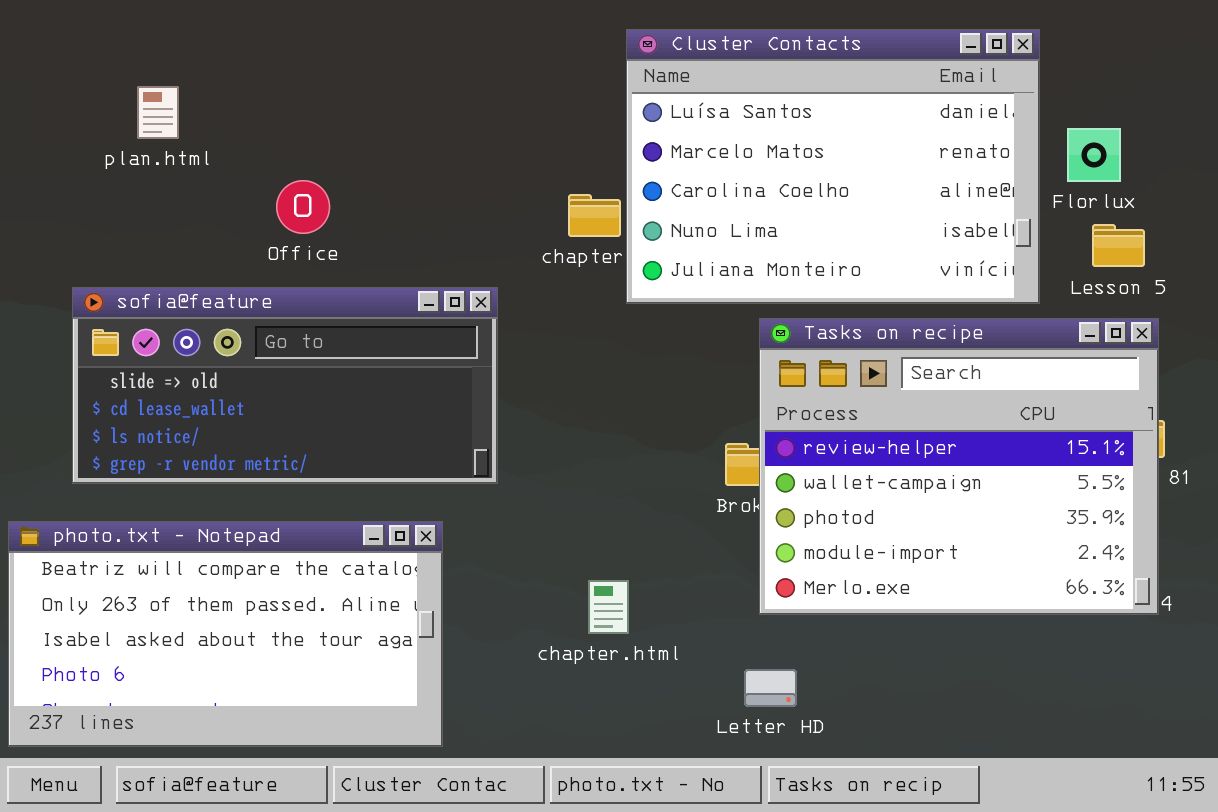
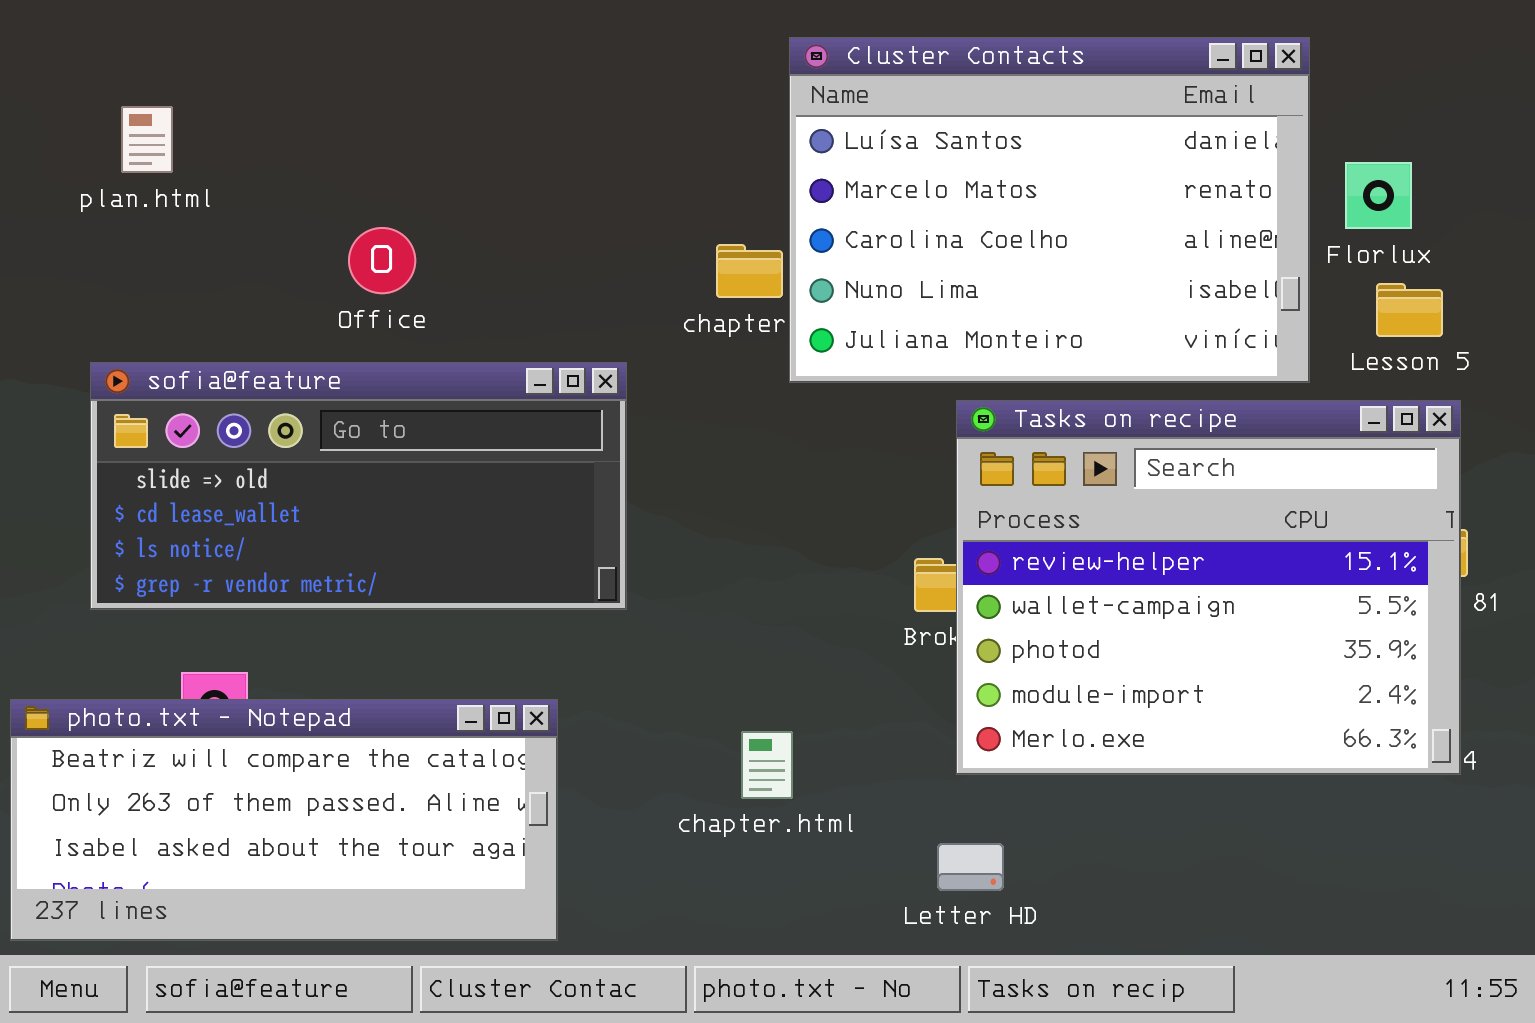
plan.html: [137,86,179,139] -> [121,106,173,173], moved
photo.txt - Notepad: [8,521,443,747] -> [10,699,558,941], resized

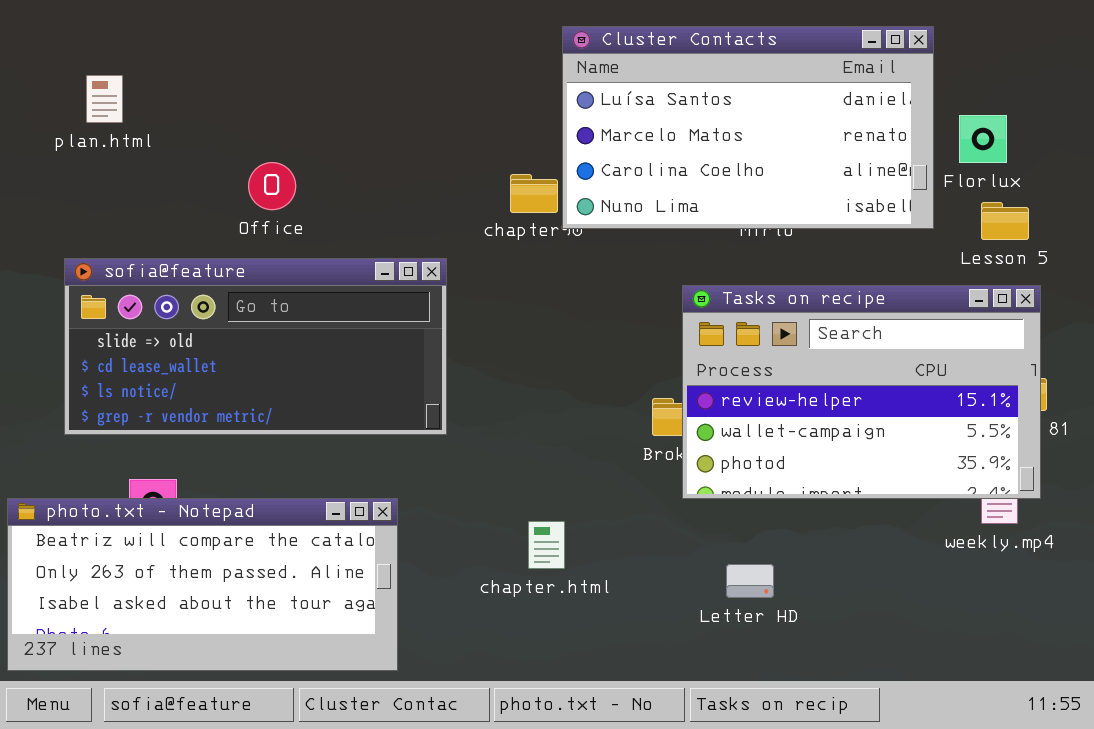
Cluster Contacts: [789,37,1310,383] -> [562,26,934,229], resized
Tasks on recipe: [956,400,1461,775] -> [682,285,1041,499], resized
Letter HD: [937,843,1004,891] -> [726,564,774,598], moved

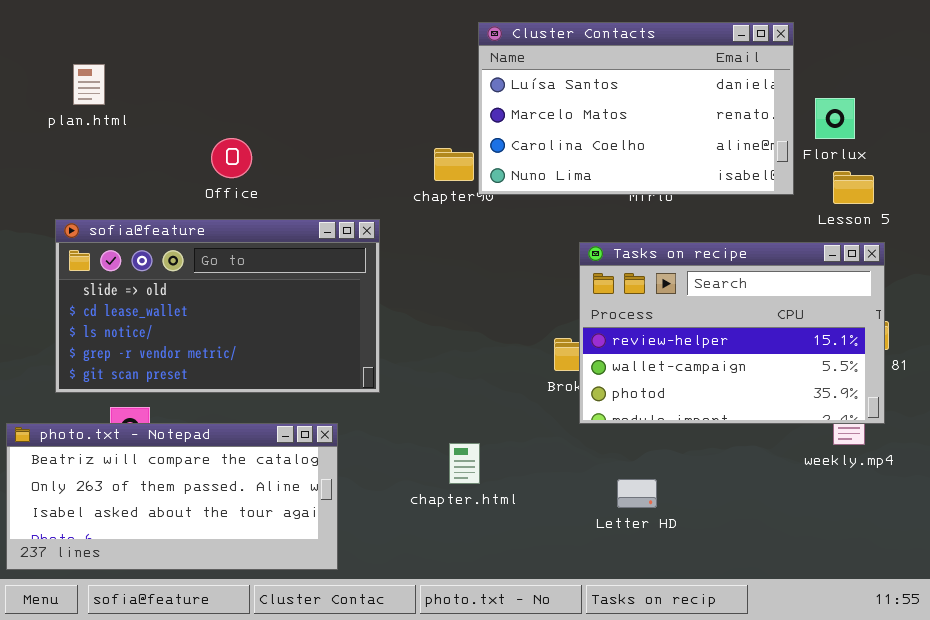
sofia@feature: [64,258,447,435] -> [55,219,380,393], resized

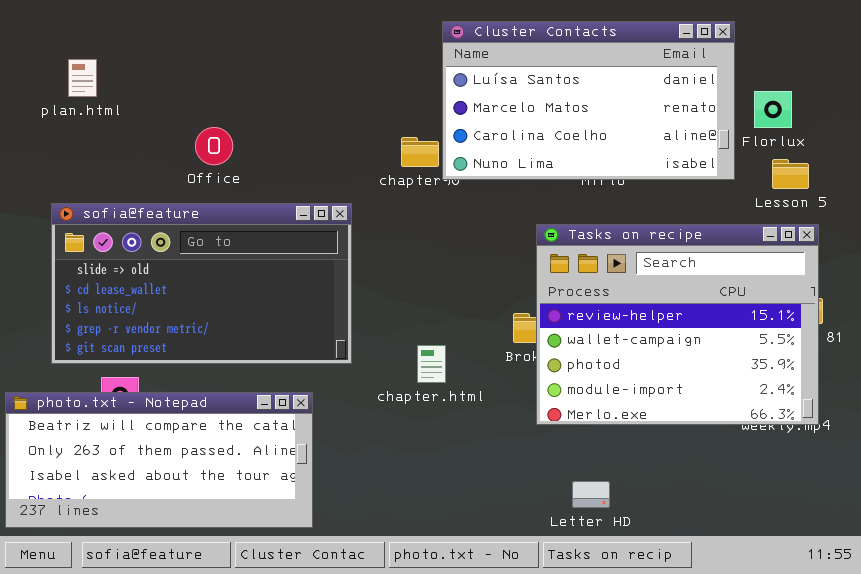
Tasks on recipe: [579,242,885,424] -> [536,224,819,425], resized
chapter.html: [449,443,480,484] -> [417,345,446,383], moved
Letter HD: [617,479,657,508] -> [572,481,610,508], moved

